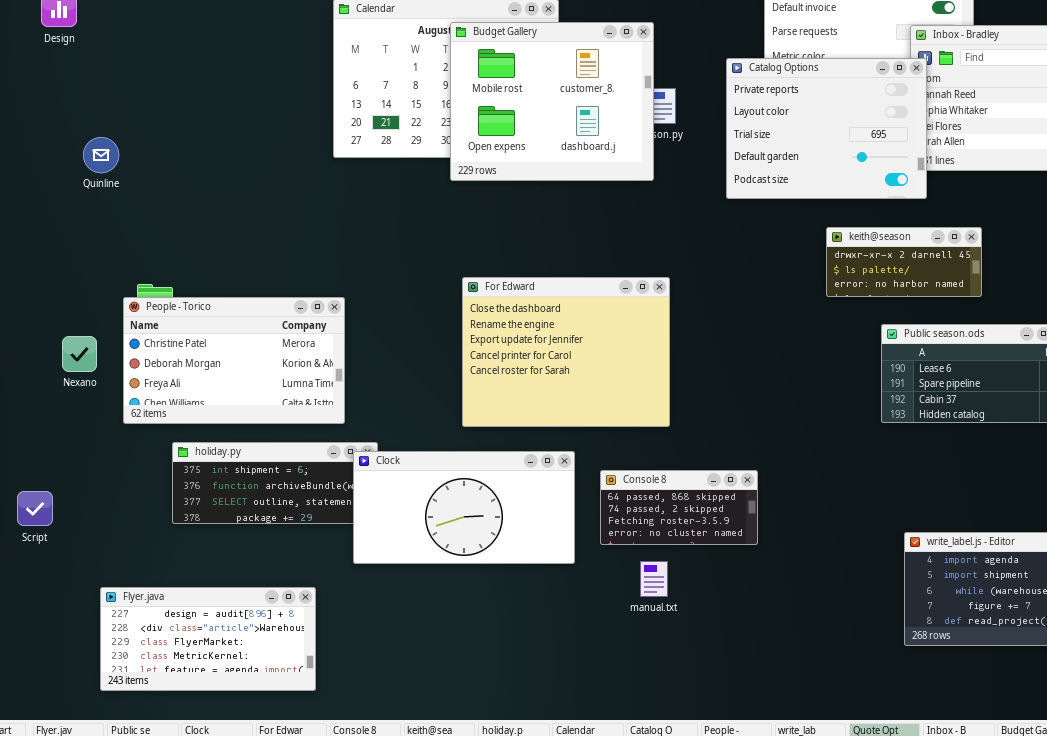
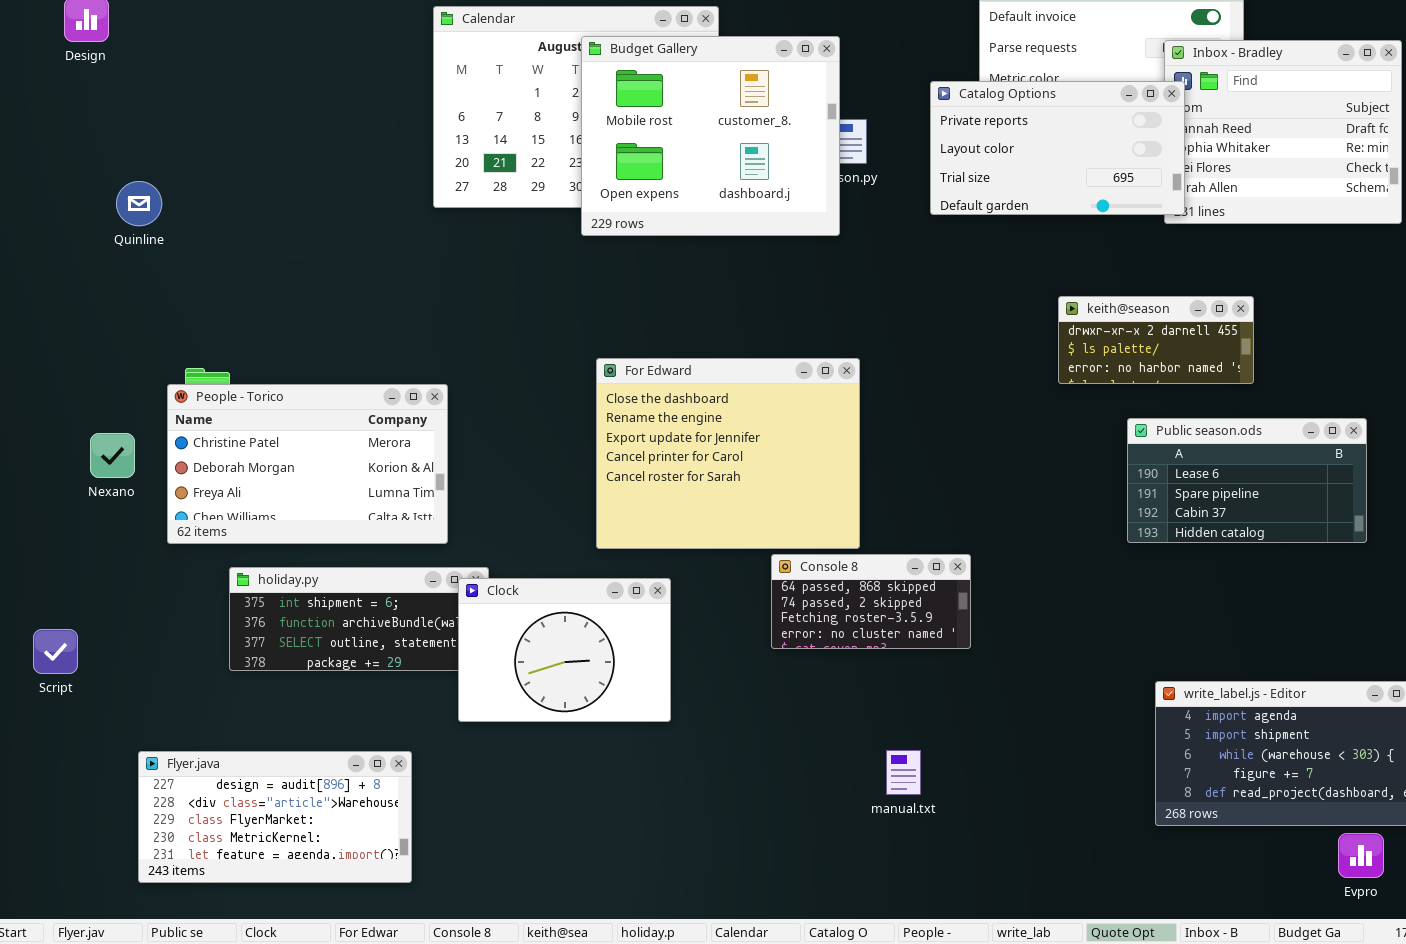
Catalog Options: [726,58,927,199] -> [930,81,1185,215], resized
Clock: [353,451,575,564] -> [458,578,671,722], resized
Console 8: [600,470,758,545] -> [771,554,971,649], moved
manual.txt: [640,561,668,597] -> [886,750,921,795], moved

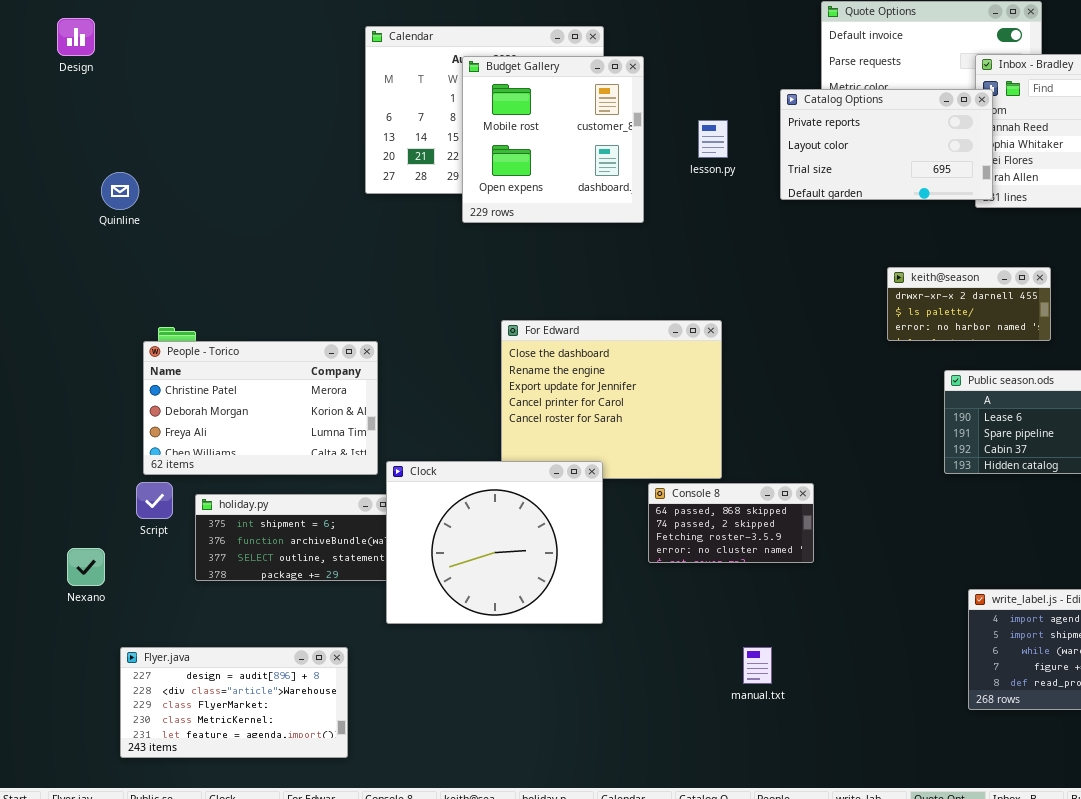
Budget Gallery: [581,36,840,236] -> [462,56,644,223], moved, resized
Nexano: [90,433,135,478] -> [67,548,105,586], moved
Clock: [458,578,671,722] -> [386,461,603,624], resized
Script: [33,629,78,674] -> [136,482,173,519], moved

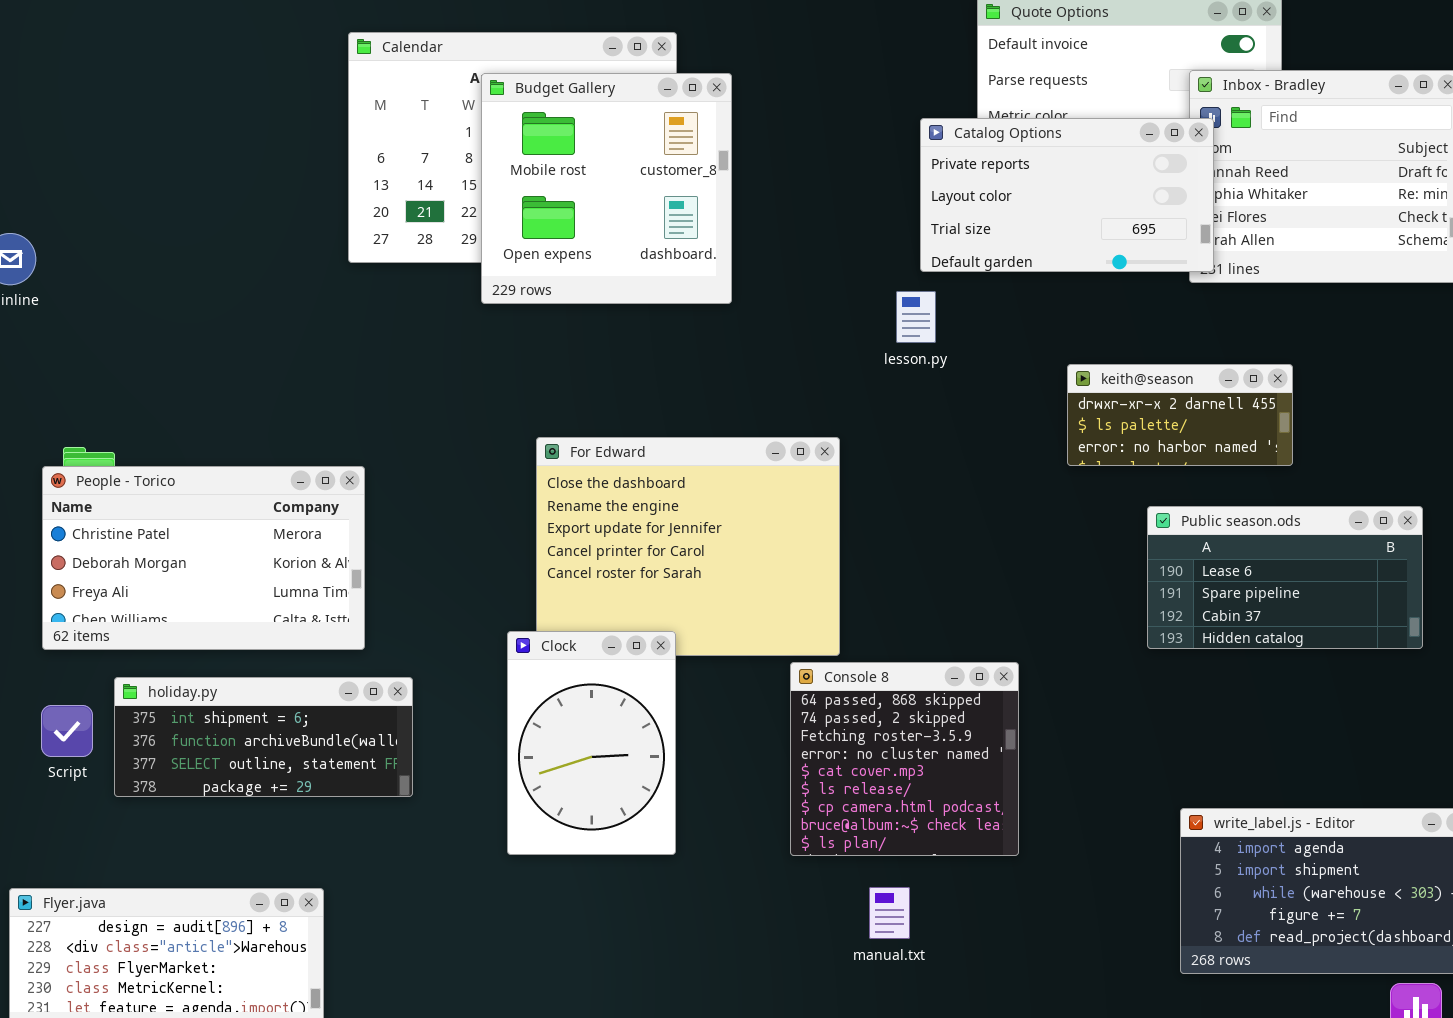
lesson.py: [698,120,728,158] -> [896,291,936,343], moved
Clock: [386,461,603,624] -> [507,631,676,855], resized
Script: [136,482,173,519] -> [41,705,93,757], moved
Console 8: [648,483,814,563] -> [790,662,1019,856], moved, resized

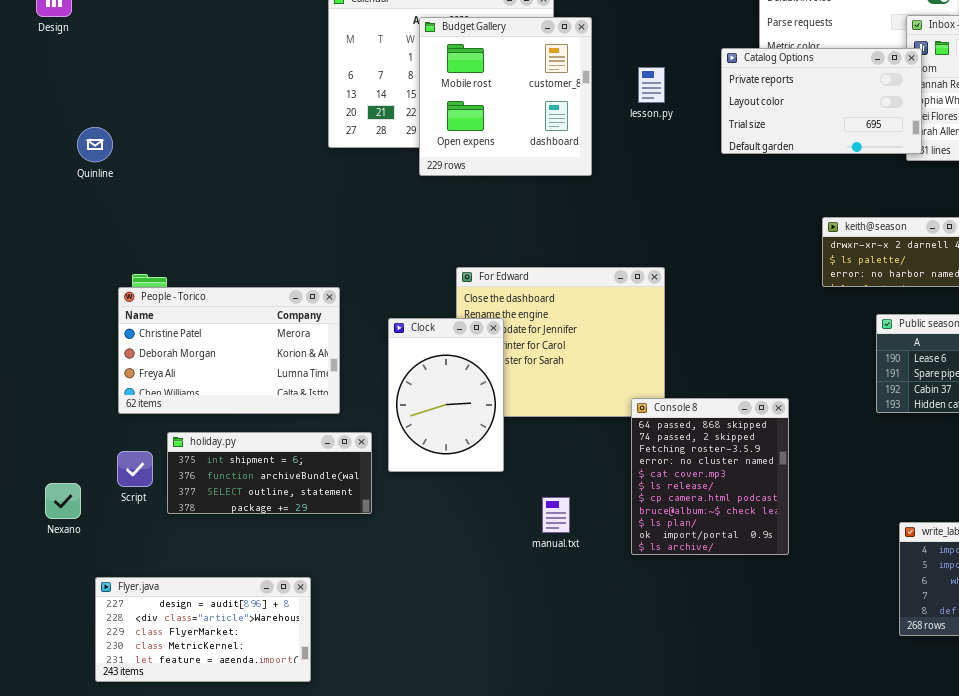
lesson.py: [896,291,936,343] -> [638,67,665,103], moved
Clock: [507,631,676,855] -> [388,318,504,472], moved
Console 8: [790,662,1019,856] -> [631,398,789,555], resized
manual.txt: [869,887,910,939] -> [542,497,570,533], moved

